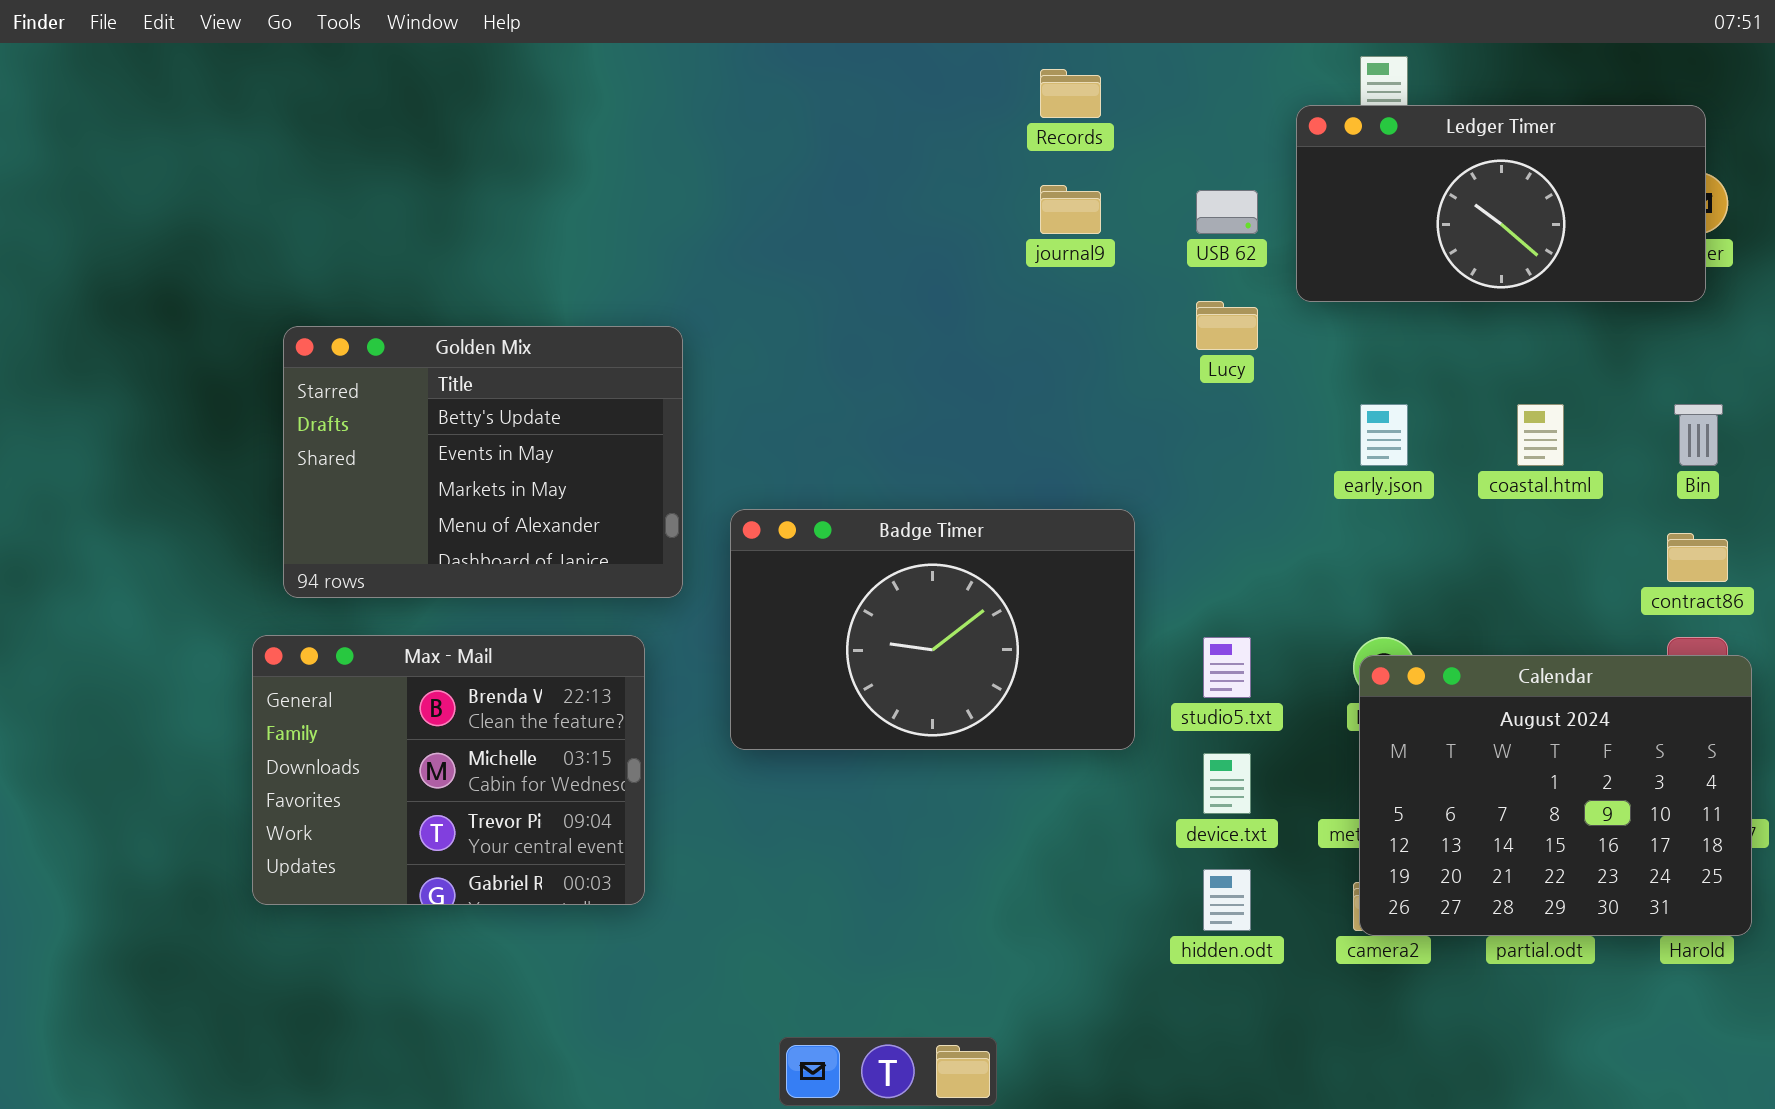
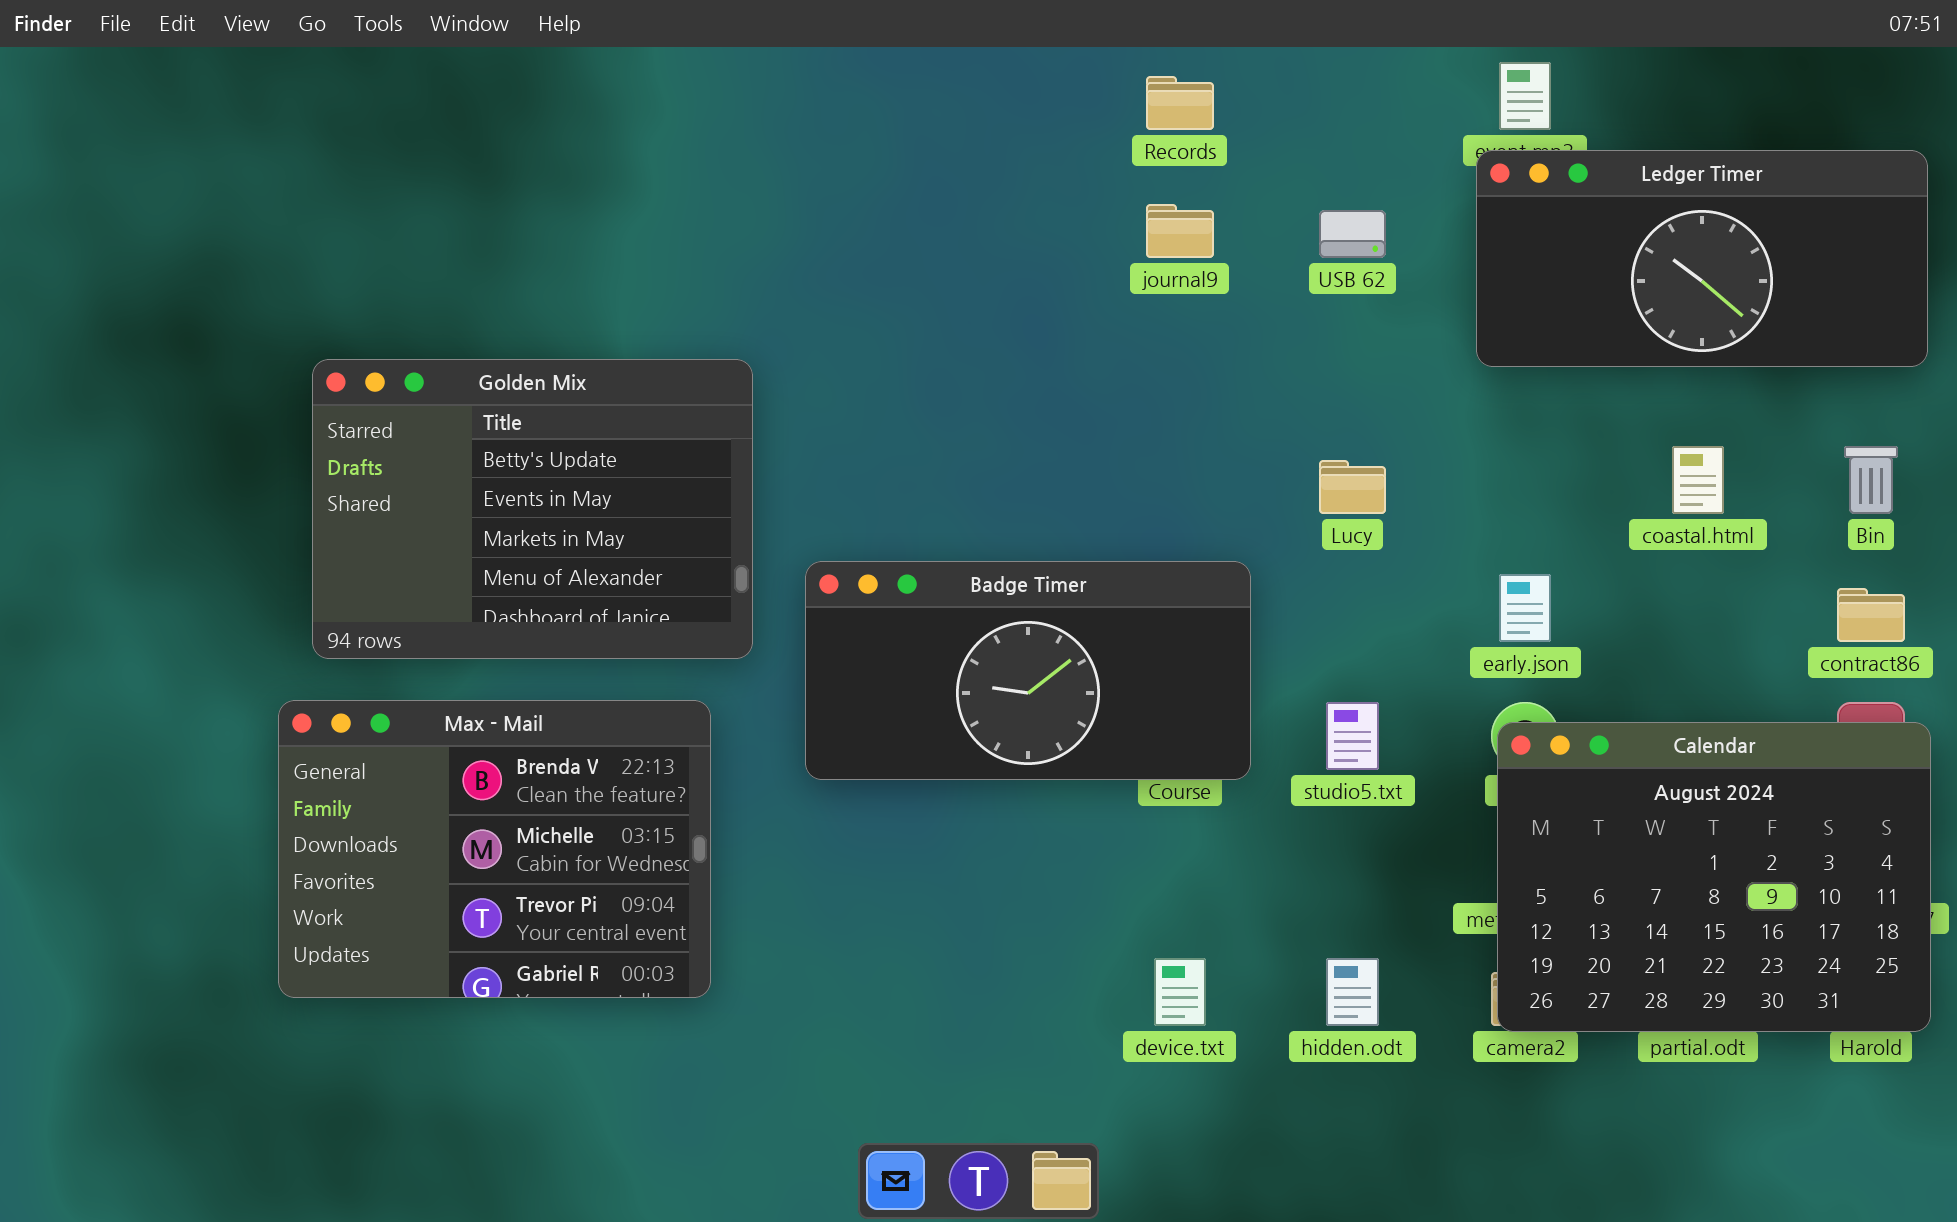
Ledger Timer: [1296,105,1706,302] -> [1476,150,1928,367], moved
Lucy: [1196,301,1258,350] -> [1319,460,1386,514], moved
early.json: [1360,404,1408,466] -> [1499,574,1551,642], moved
Badge Timer: [730,509,1135,750] -> [805,561,1251,780], resized
device.txt: [1203,753,1251,814] -> [1154,958,1206,1026], moved

